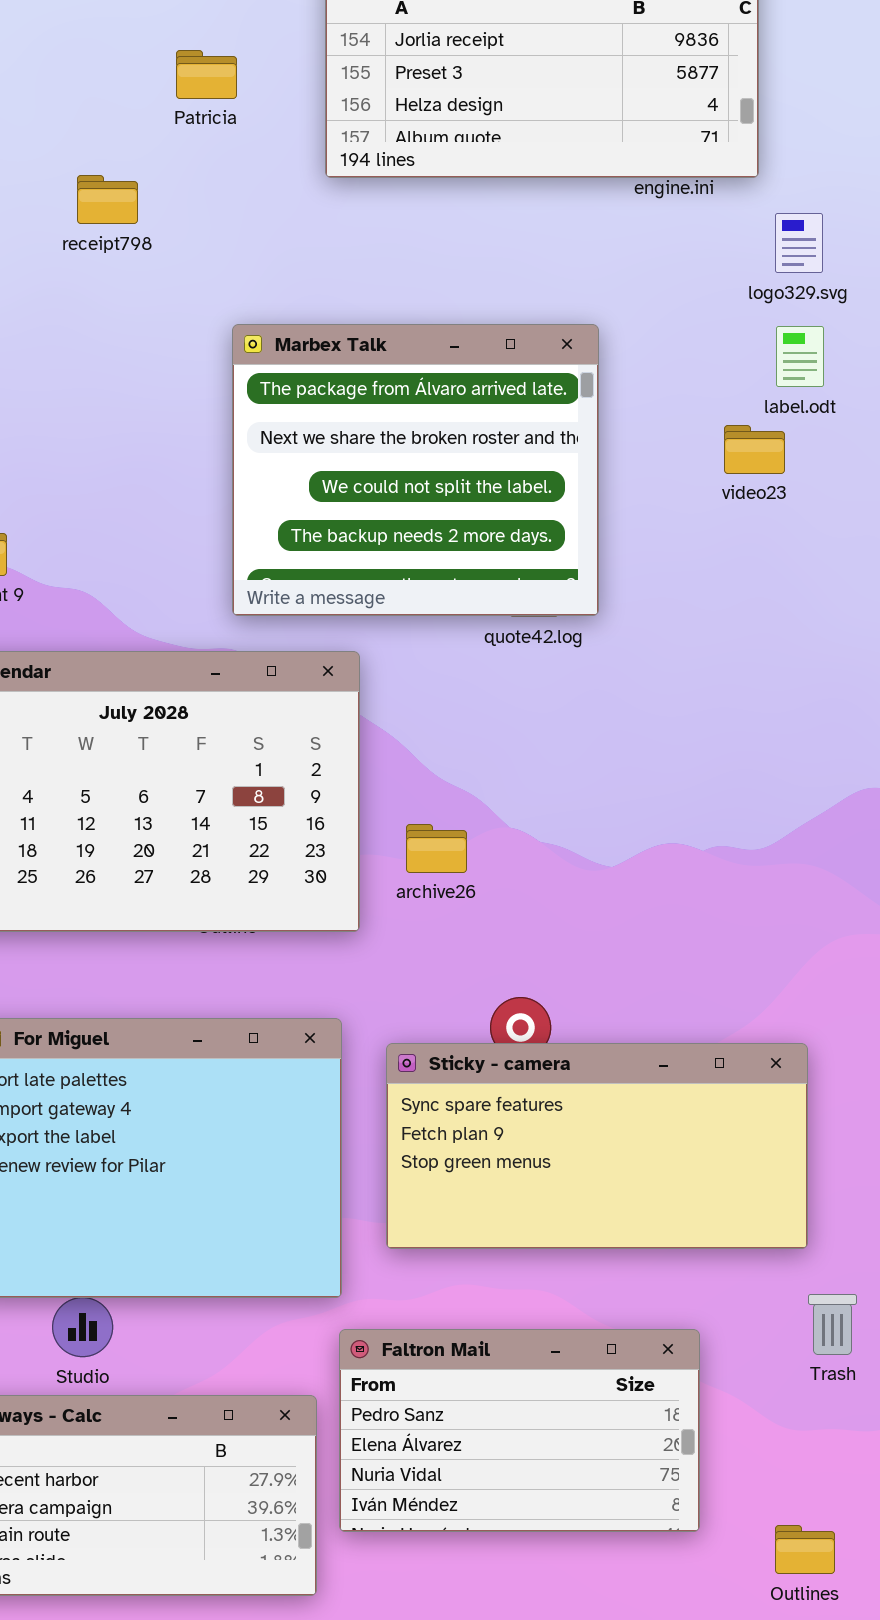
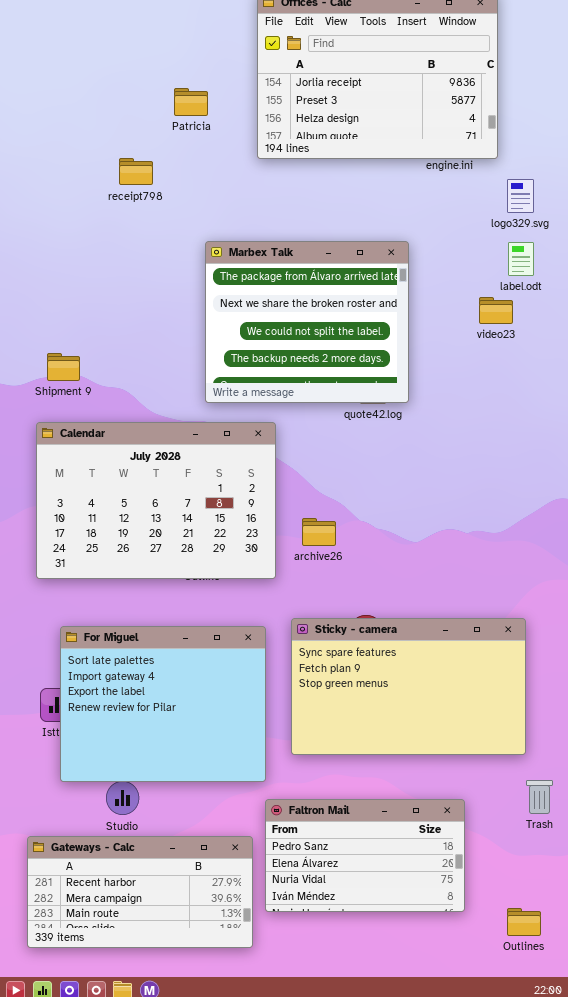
Sticky - camera: [386,1043,808,1249] -> [291,618,526,755], resized

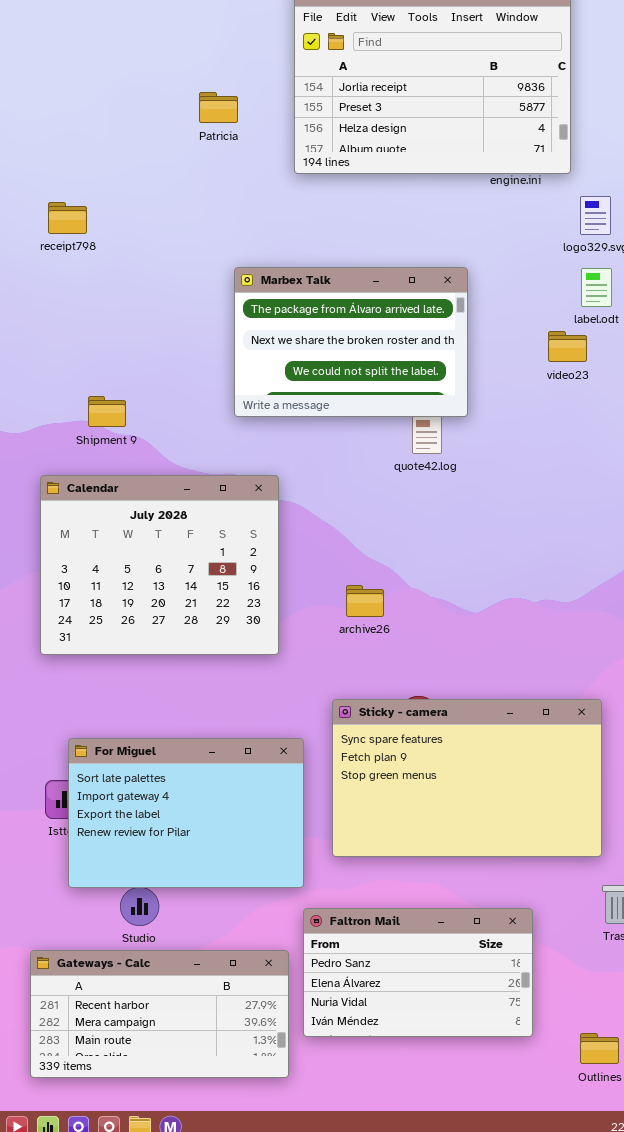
receipt798: [119,158,153,185] -> [48,202,87,234], moved
Marbex Talk: [205,241,409,403] -> [234,267,468,417], resized
Shipment 9: [47,353,80,381] -> [88,396,126,427], moved
Calendar: [36,422,276,579] -> [40,475,279,655], resized
For Miguel: [60,626,266,782] -> [68,738,304,888], resized

